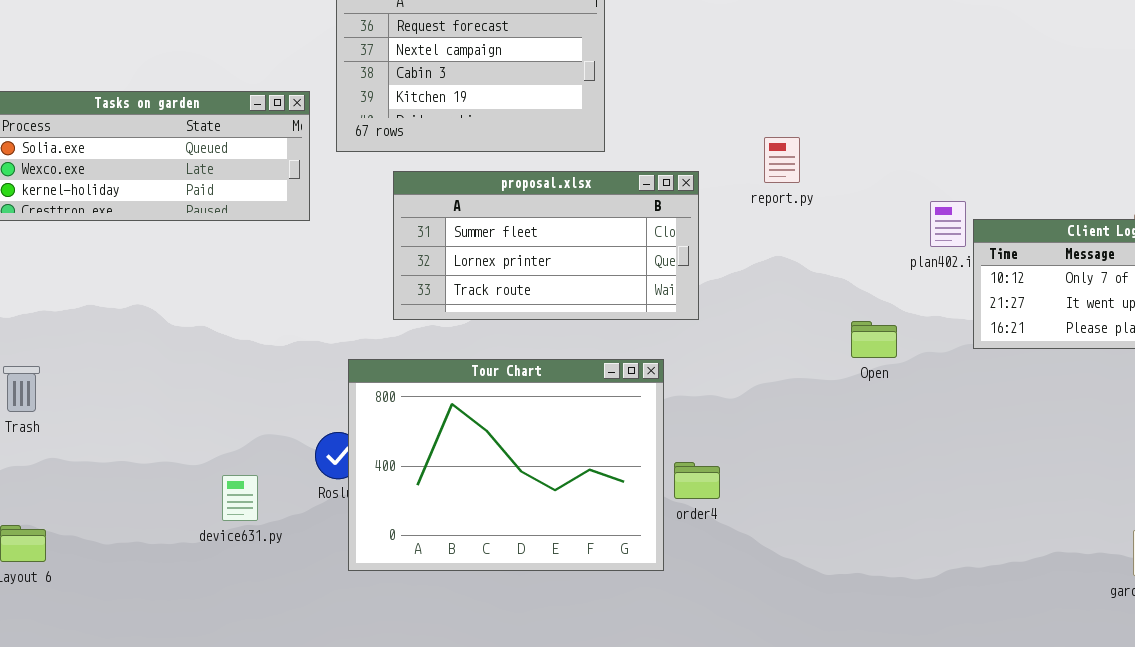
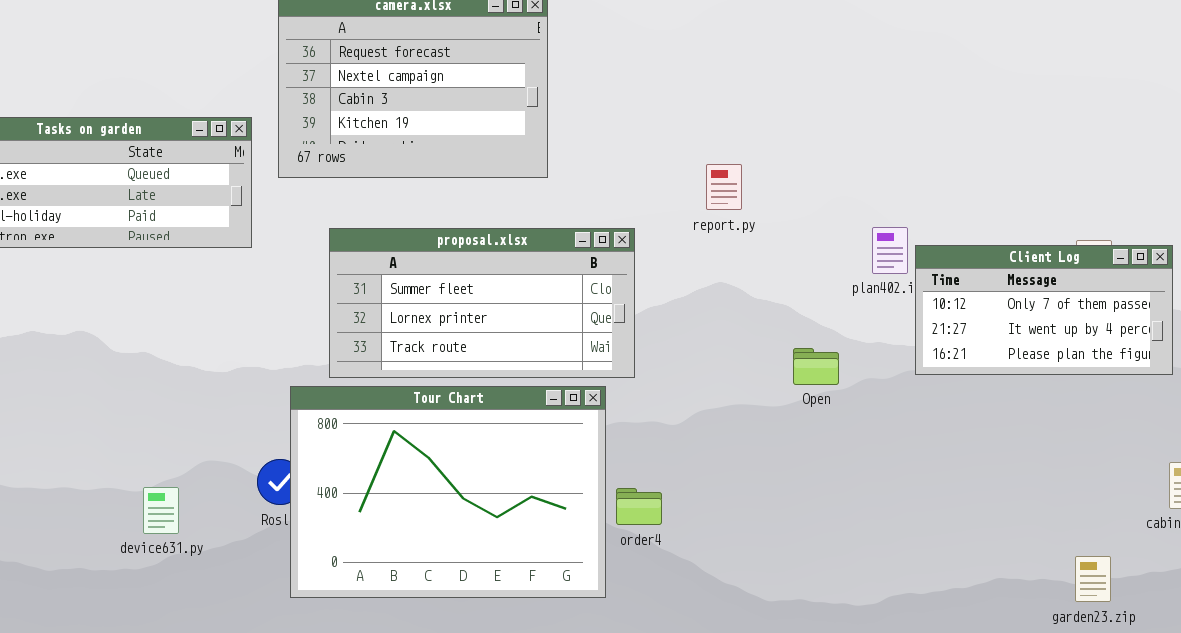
proposal.xlsx: [393,171,699,320] -> [329,228,635,378], moved
device631.py: [222,475,258,521] -> [143,487,179,534], moved

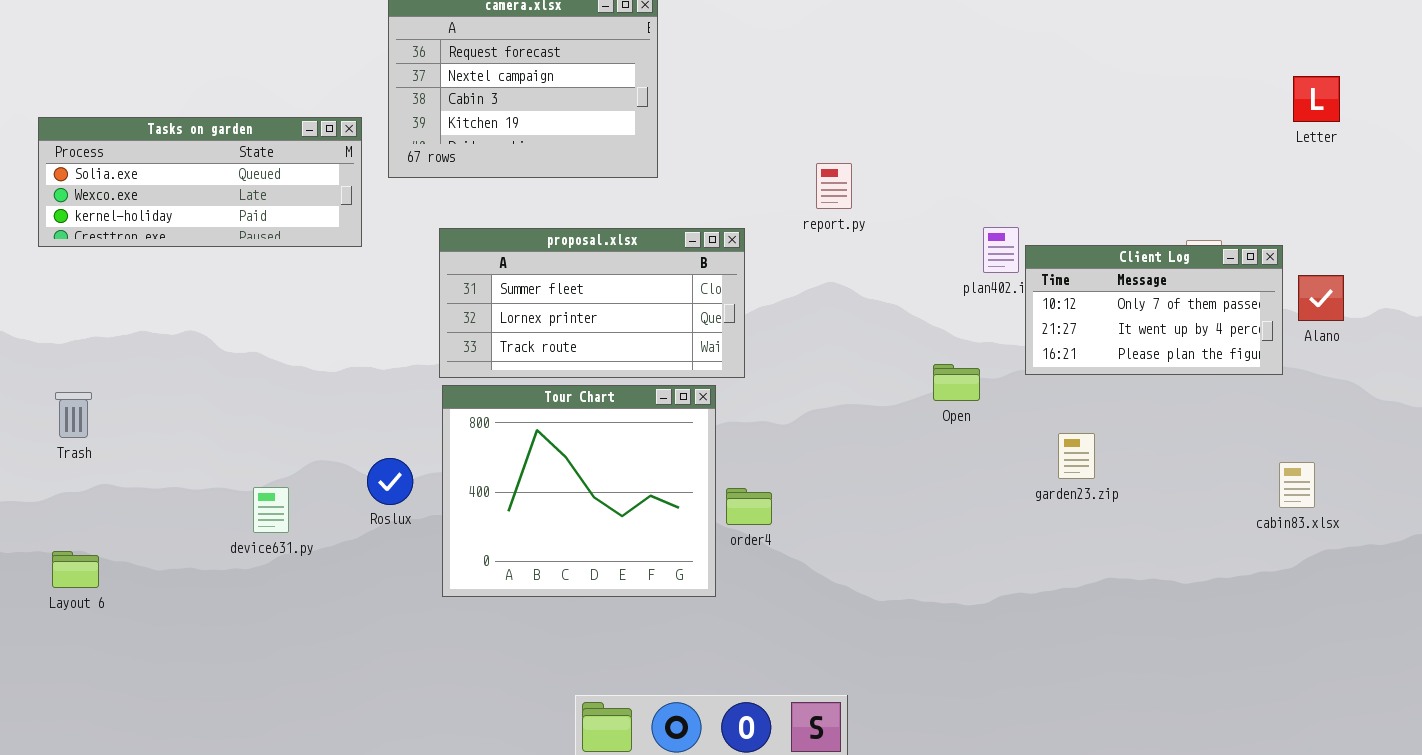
Open: [793,348,839,385] -> [933,364,980,401], moved
Tour Chart: [290,386,606,598] -> [442,385,716,597], resized
garden23.zip: [1075,556,1111,602] -> [1058,433,1095,479], moved

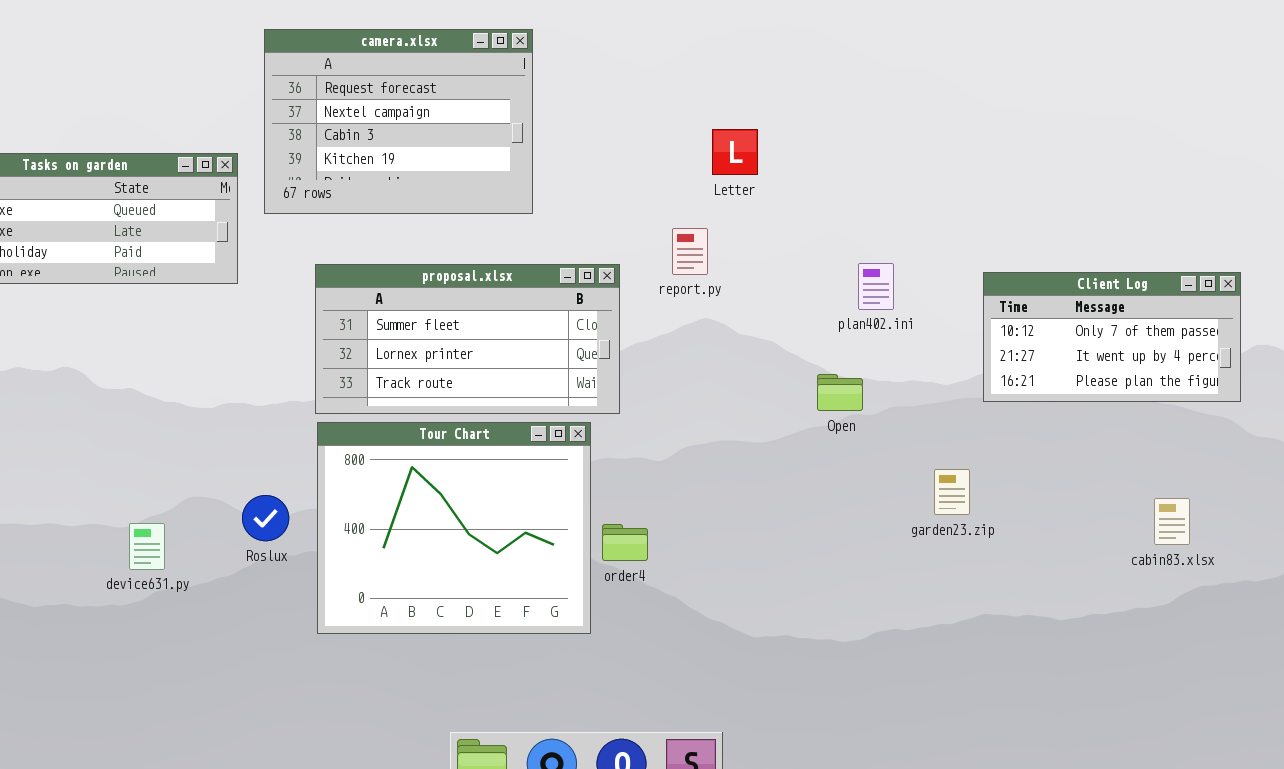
Letter: [1293,76,1340,122] -> [712,129,758,175], moved
report.py: [816,163,852,209] -> [672,228,708,275], moved
Client Log: [1025,245,1283,375] -> [983,272,1241,402], moved
Open: [933,364,980,401] -> [817,374,863,411], moved

